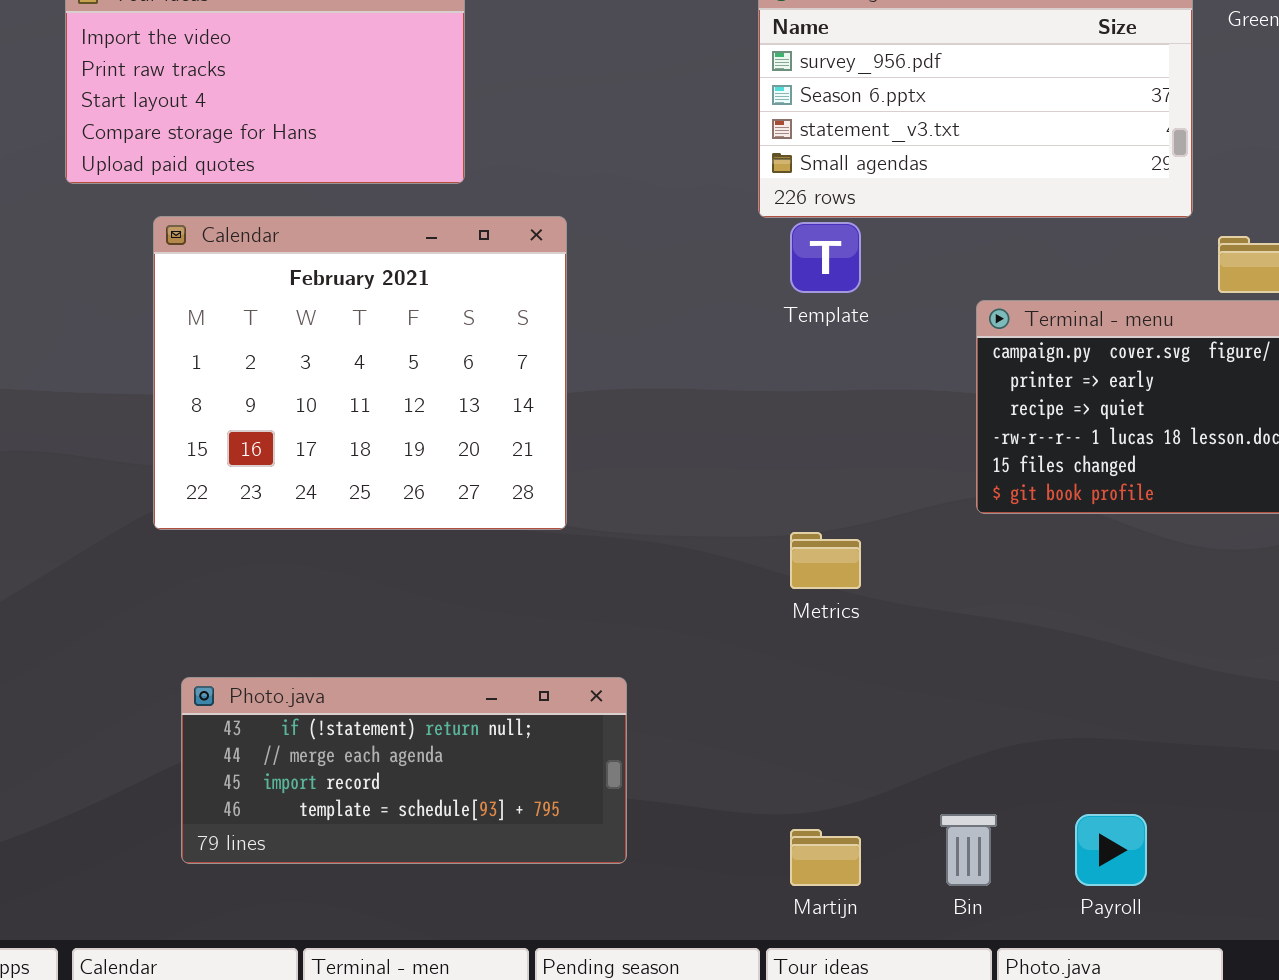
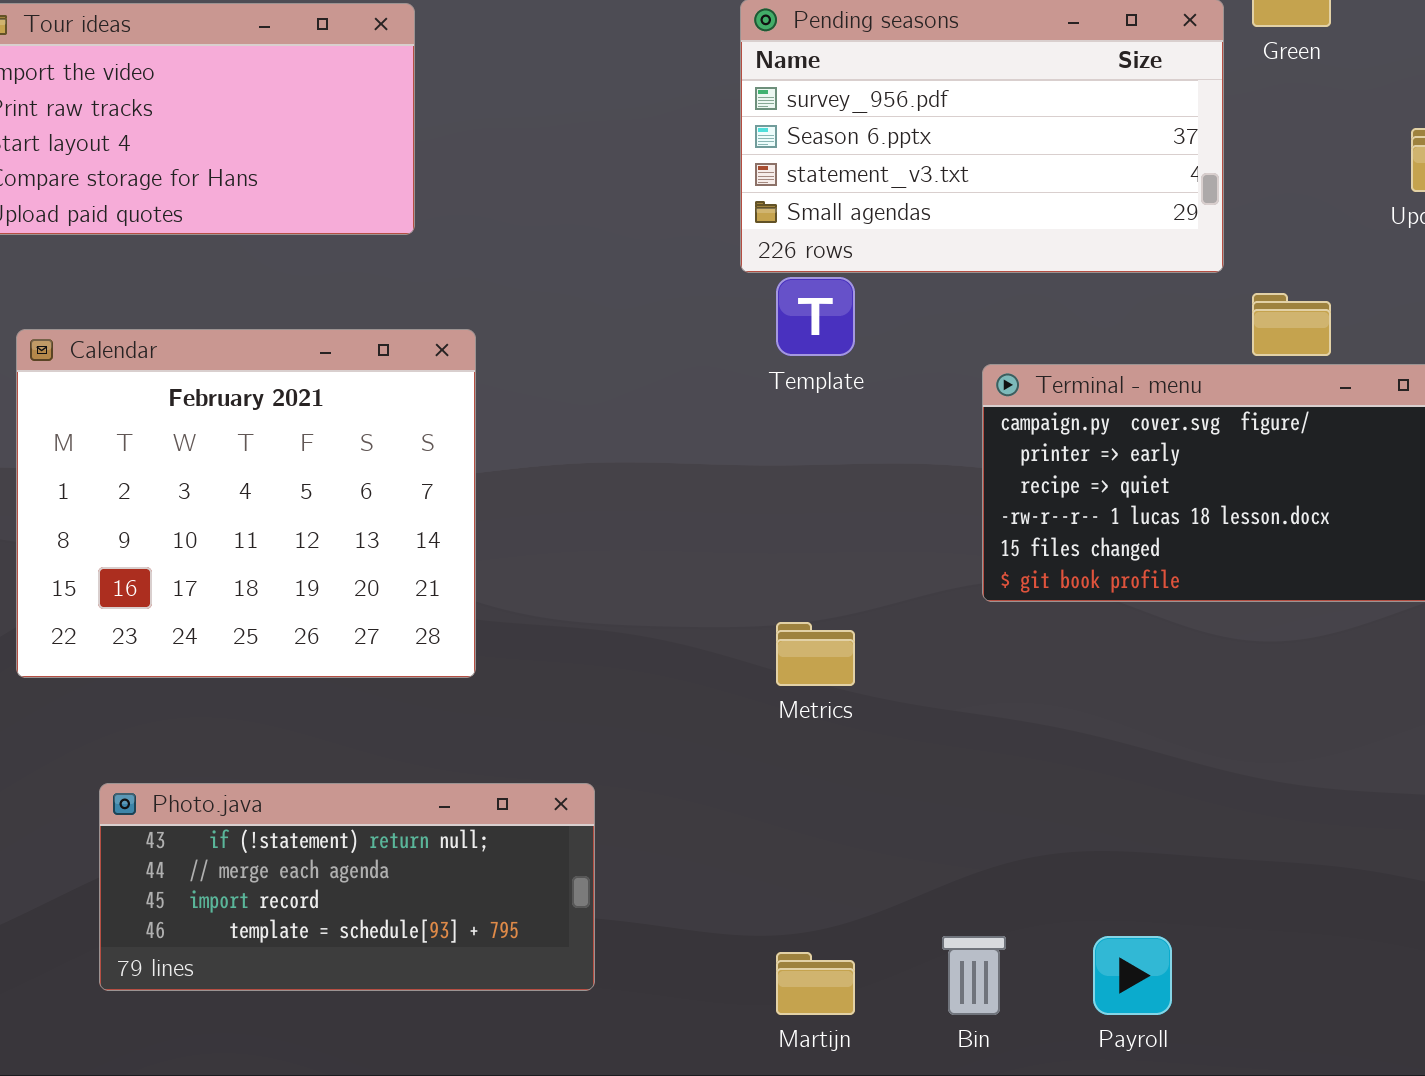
Calendar: [153,216,567,530] -> [16,329,476,678], moved

